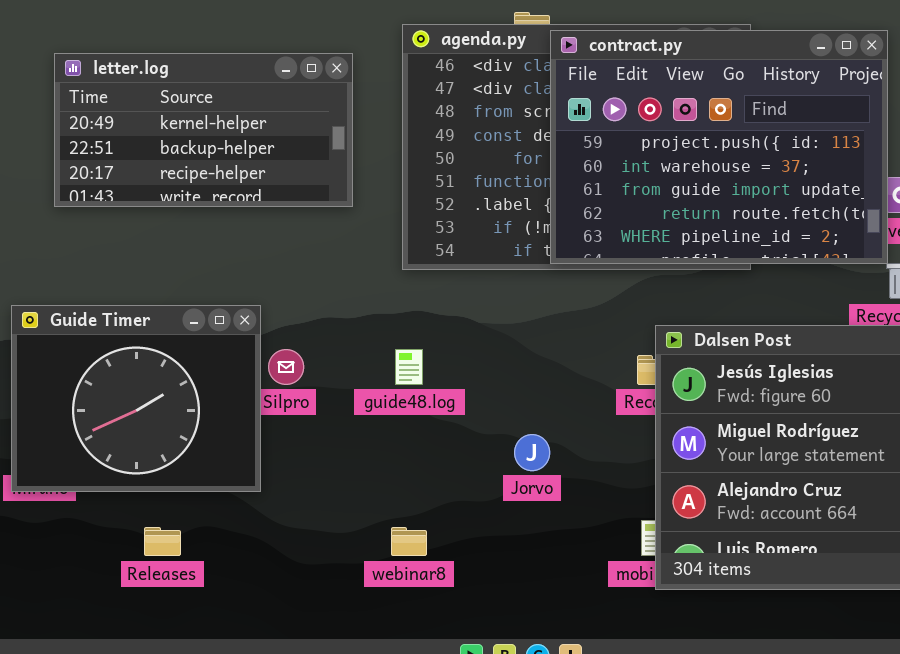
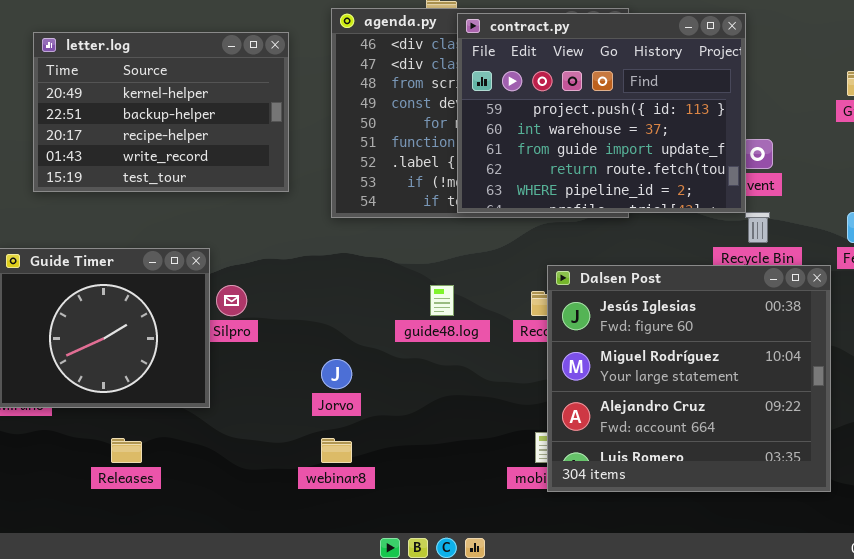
letter.log: [54,53,353,207] -> [33,32,289,192], resized
guide48.log: [395,349,423,385] -> [430,285,454,316], moved
Jorvo: [514,434,550,471] -> [321,359,352,389], moved

